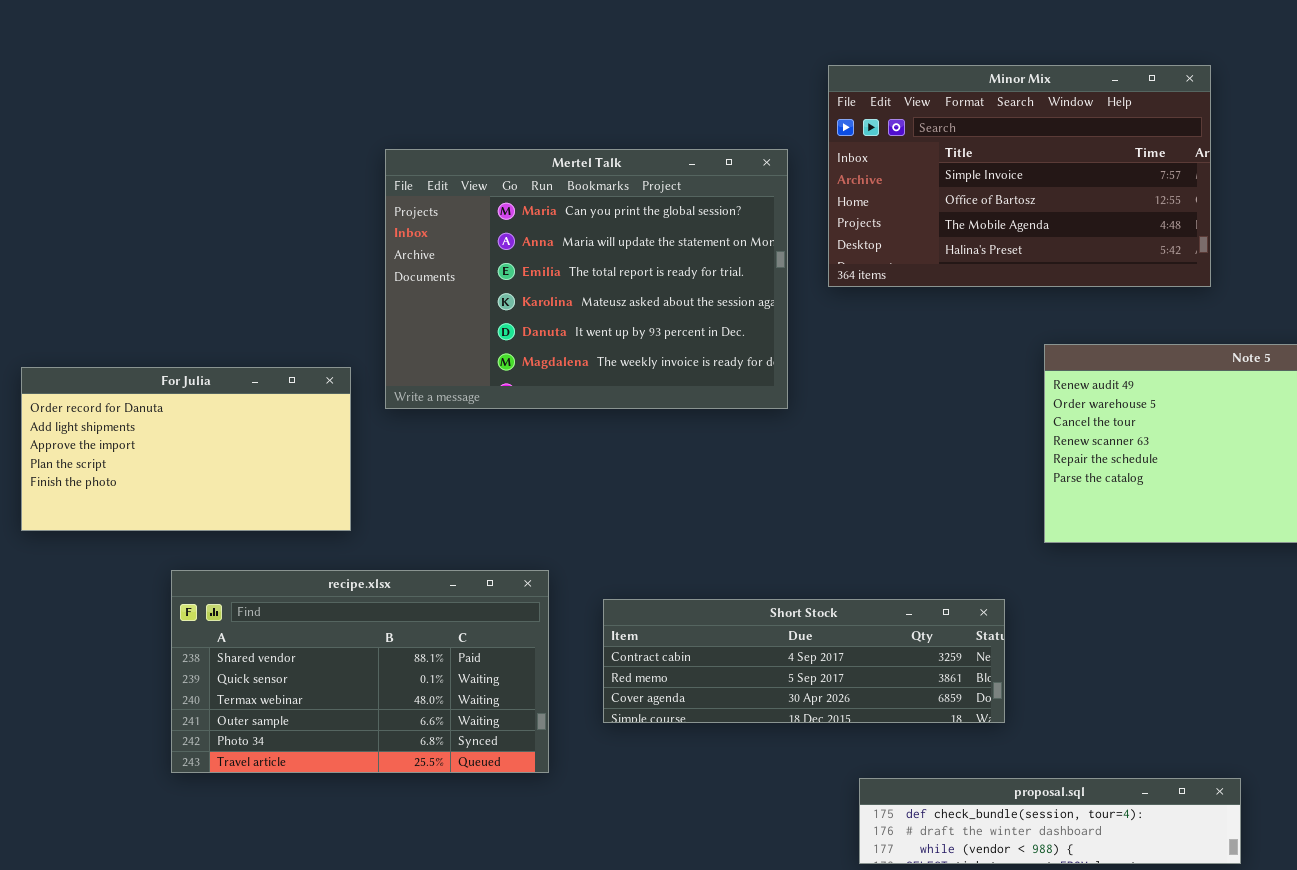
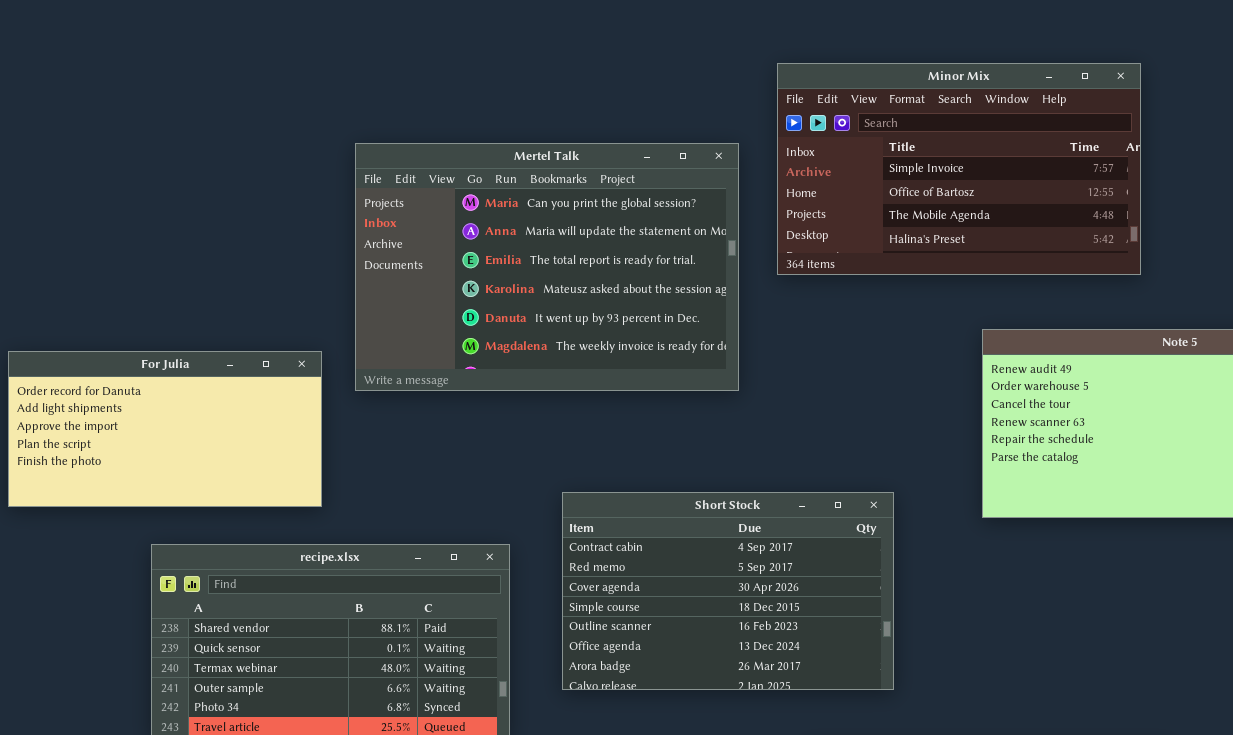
Short Stock: [603,599,1005,723] -> [562,492,894,690], resized

